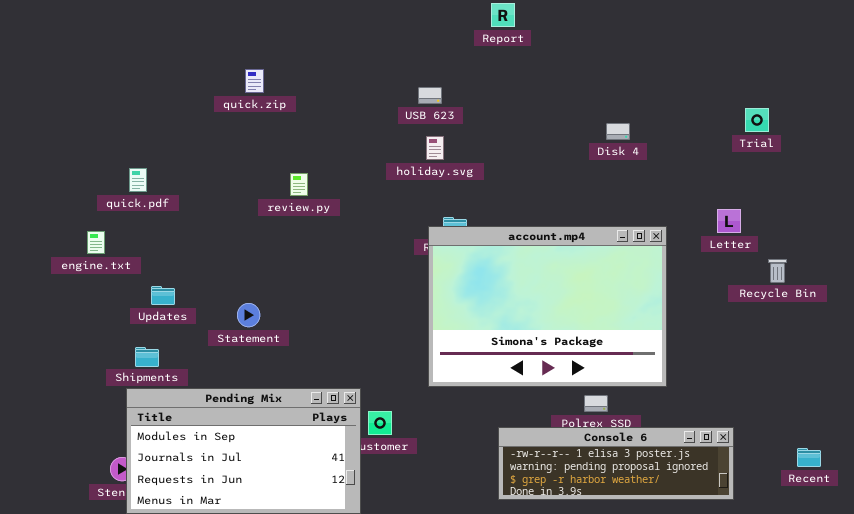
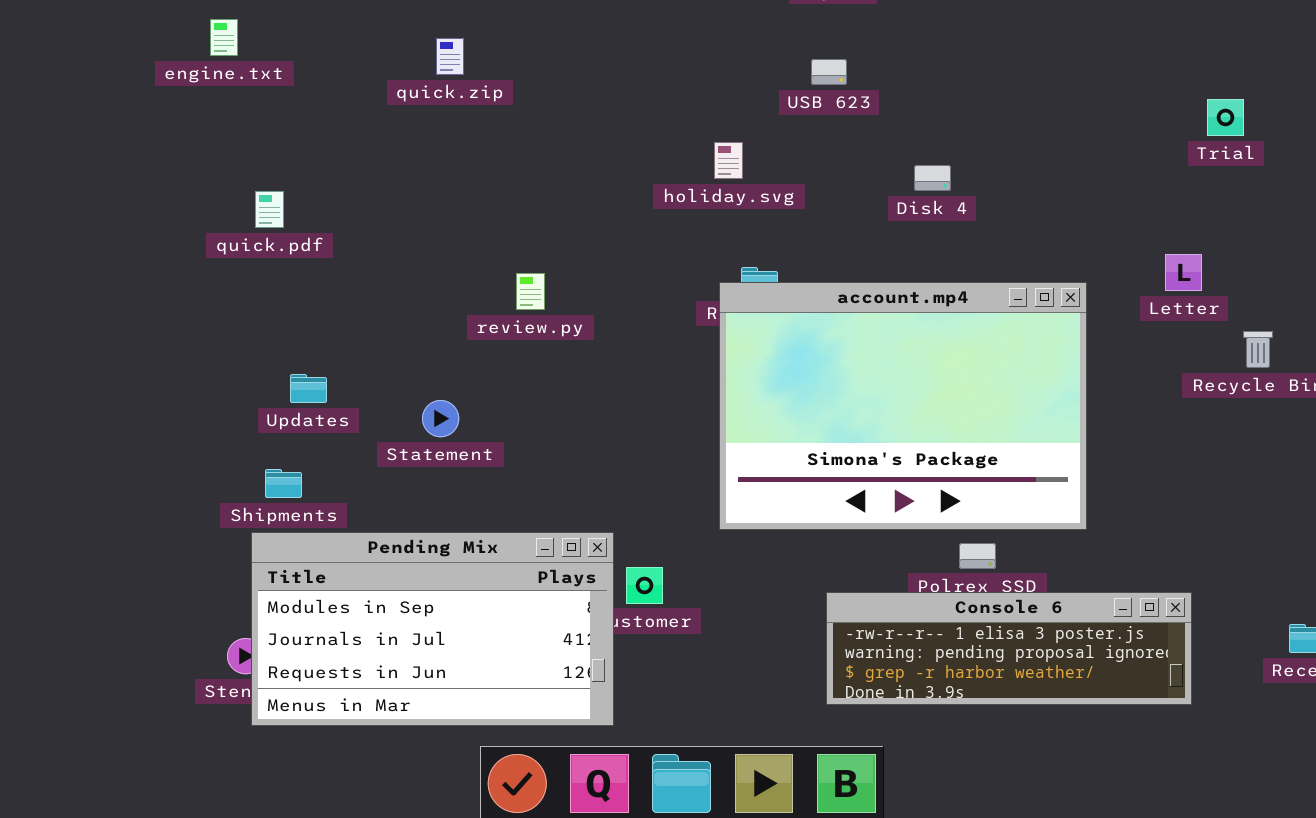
USB 623: [418,87,442,104] -> [811,59,847,85], moved
Disk 4: [606,123,630,140] -> [914,165,951,191], moved
review.py: [290,173,308,196] -> [516,273,545,310], moved
engine.txt: [87,231,105,254] -> [210,19,238,56], moved

